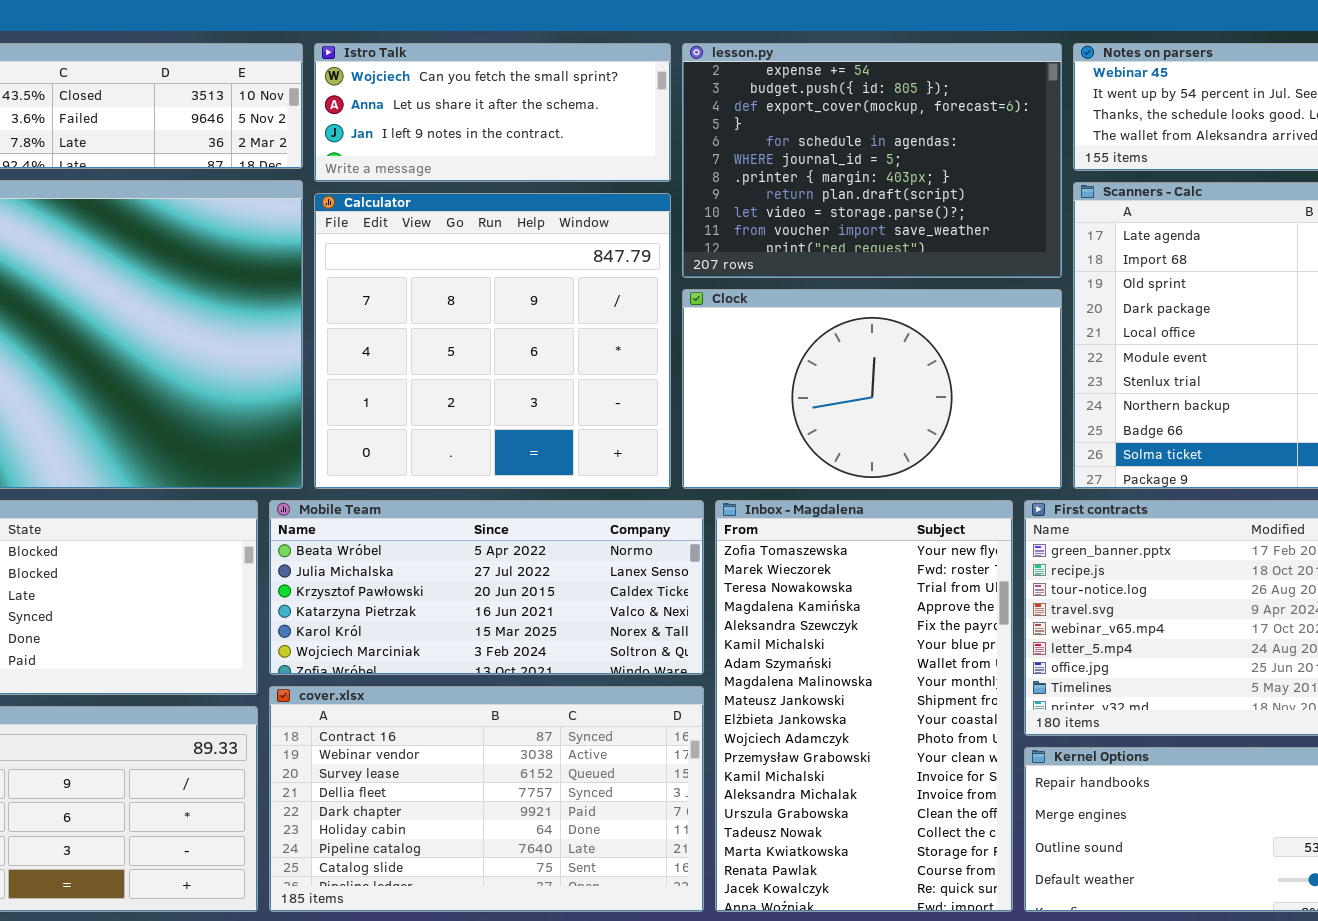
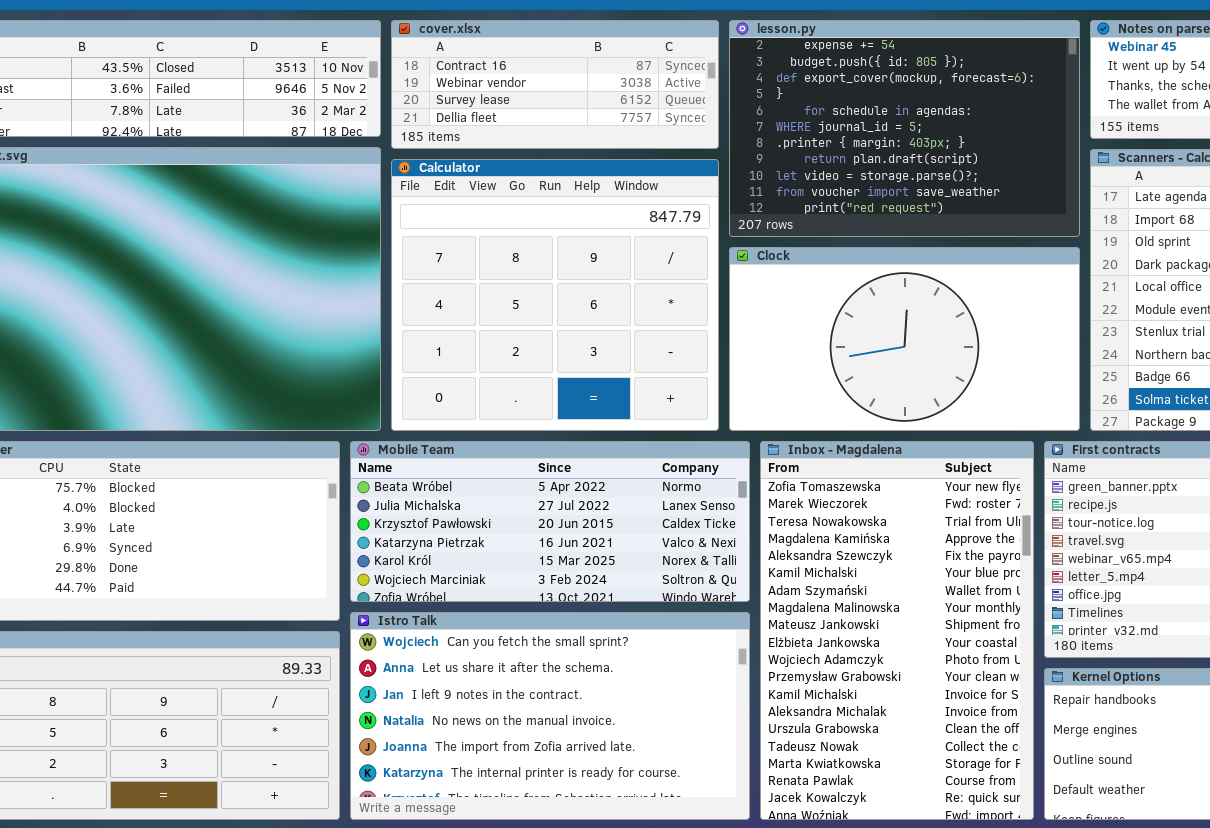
Istro Talk: [314,43,671,182] -> [350,612,750,820], moved, resized
cover.xlsx: [269,686,704,912] -> [391,20,719,149], moved, resized

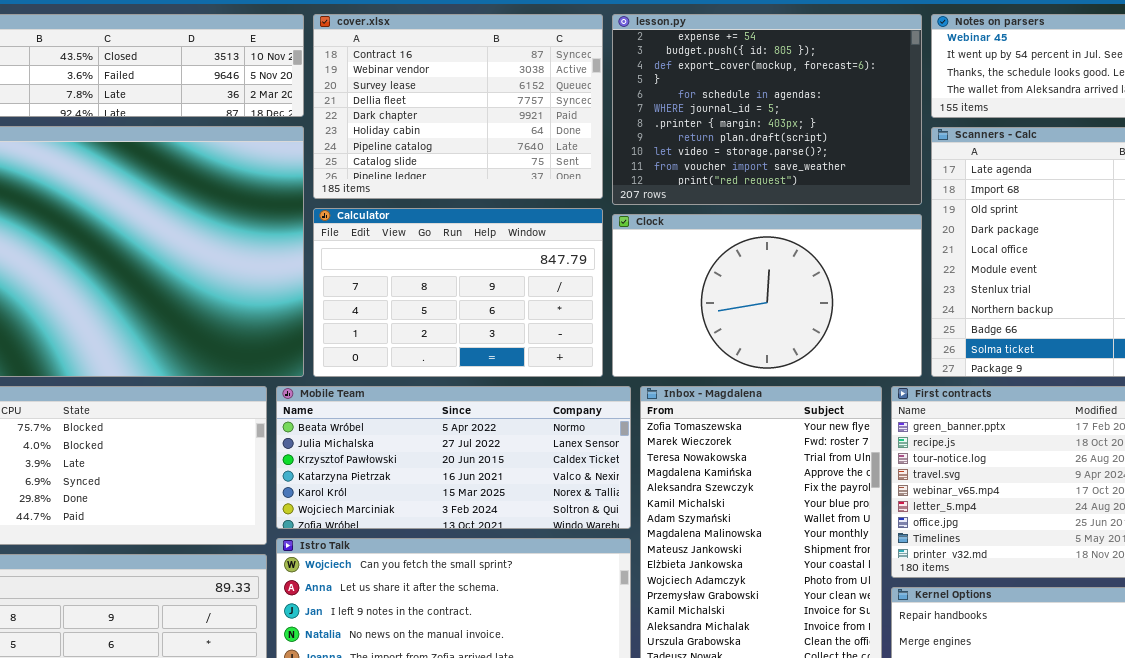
cover.xlsx: [391,20,719,149] -> [313,14,603,199], resized
Calculator: [391,159,719,431] -> [313,208,603,377], resized

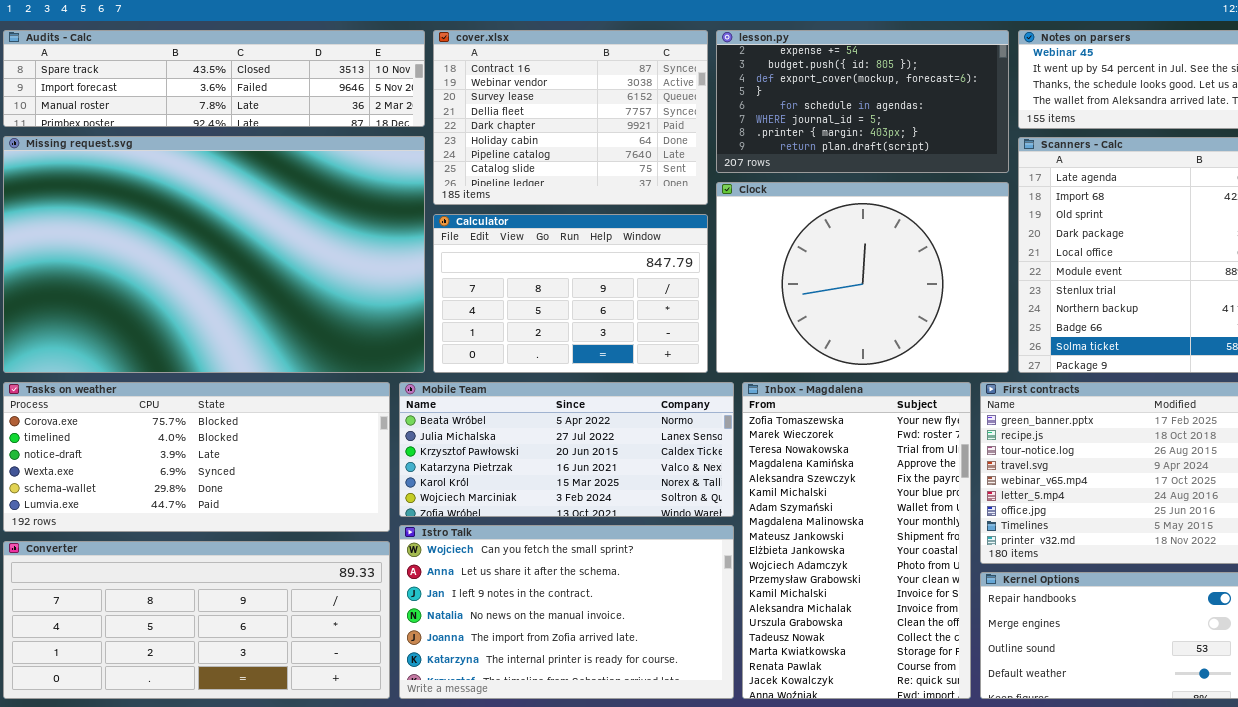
lesson.py: [612,14,922,205] -> [716,30,1009,173], resized
Clock: [612,214,922,377] -> [716,182,1009,373], resized

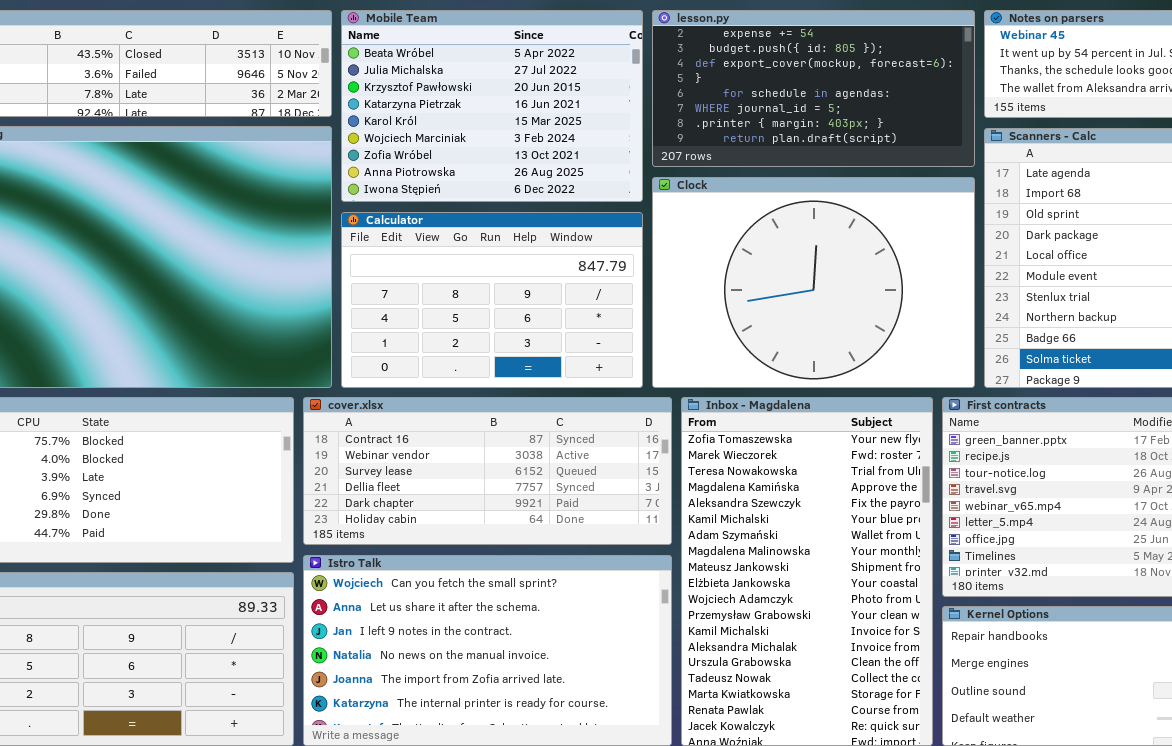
cover.xlsx: [433,30,708,205] -> [303,397,672,545], moved, resized
Mobile Team: [399,382,734,517] -> [341,10,643,202], moved, resized

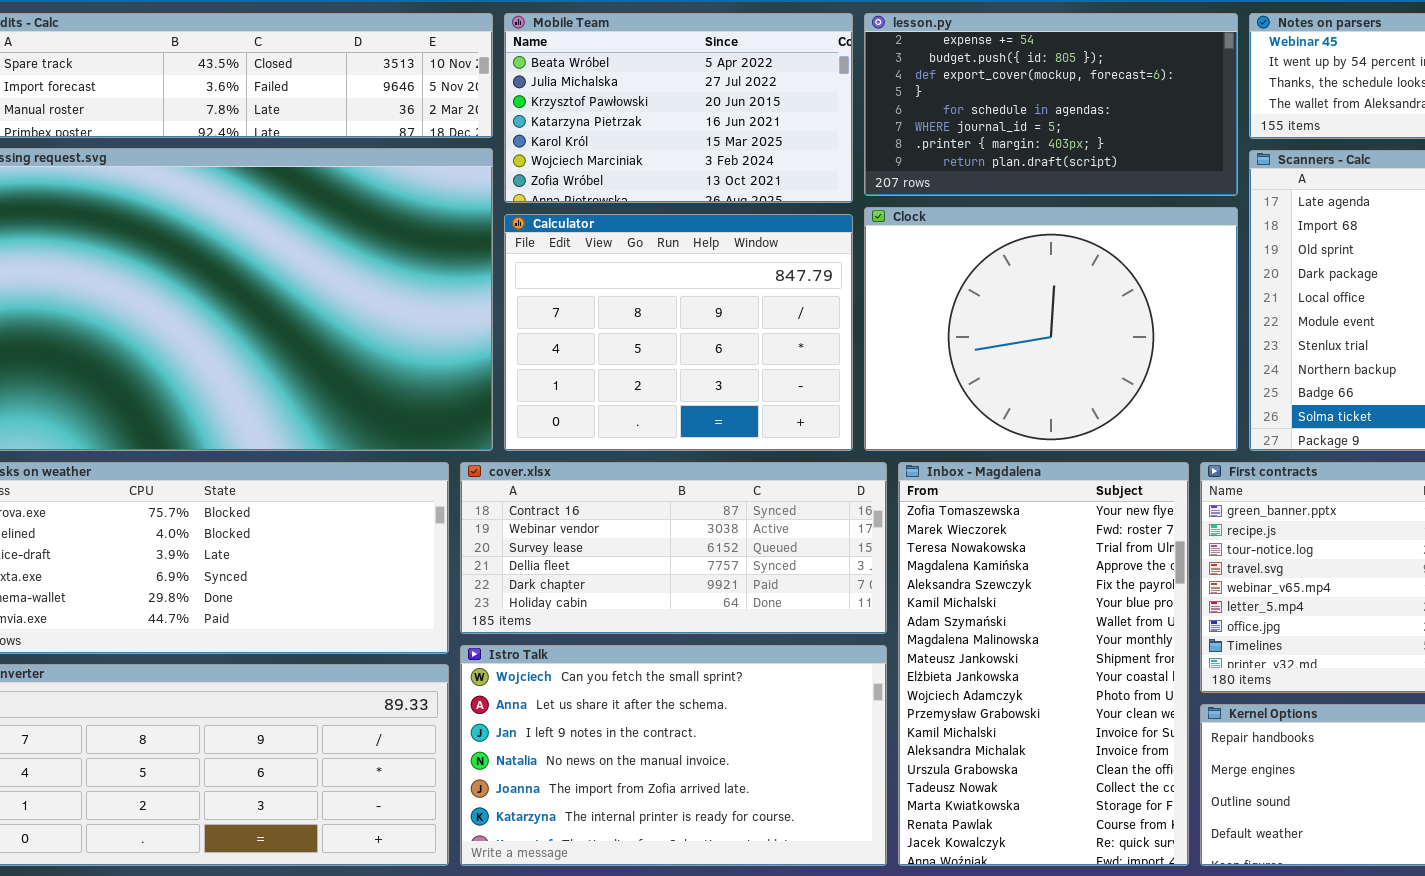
Mobile Team: [341,10,643,202] -> [504,13,853,203], resized
Calculator: [341,212,643,388] -> [504,214,853,451], resized

